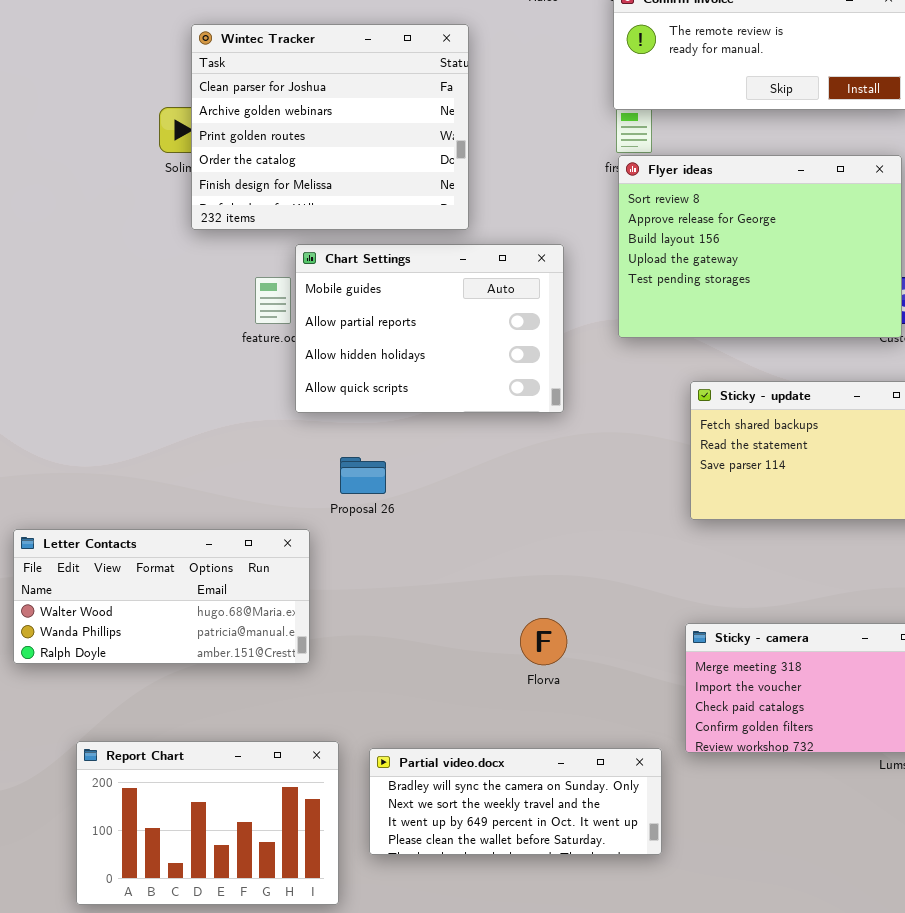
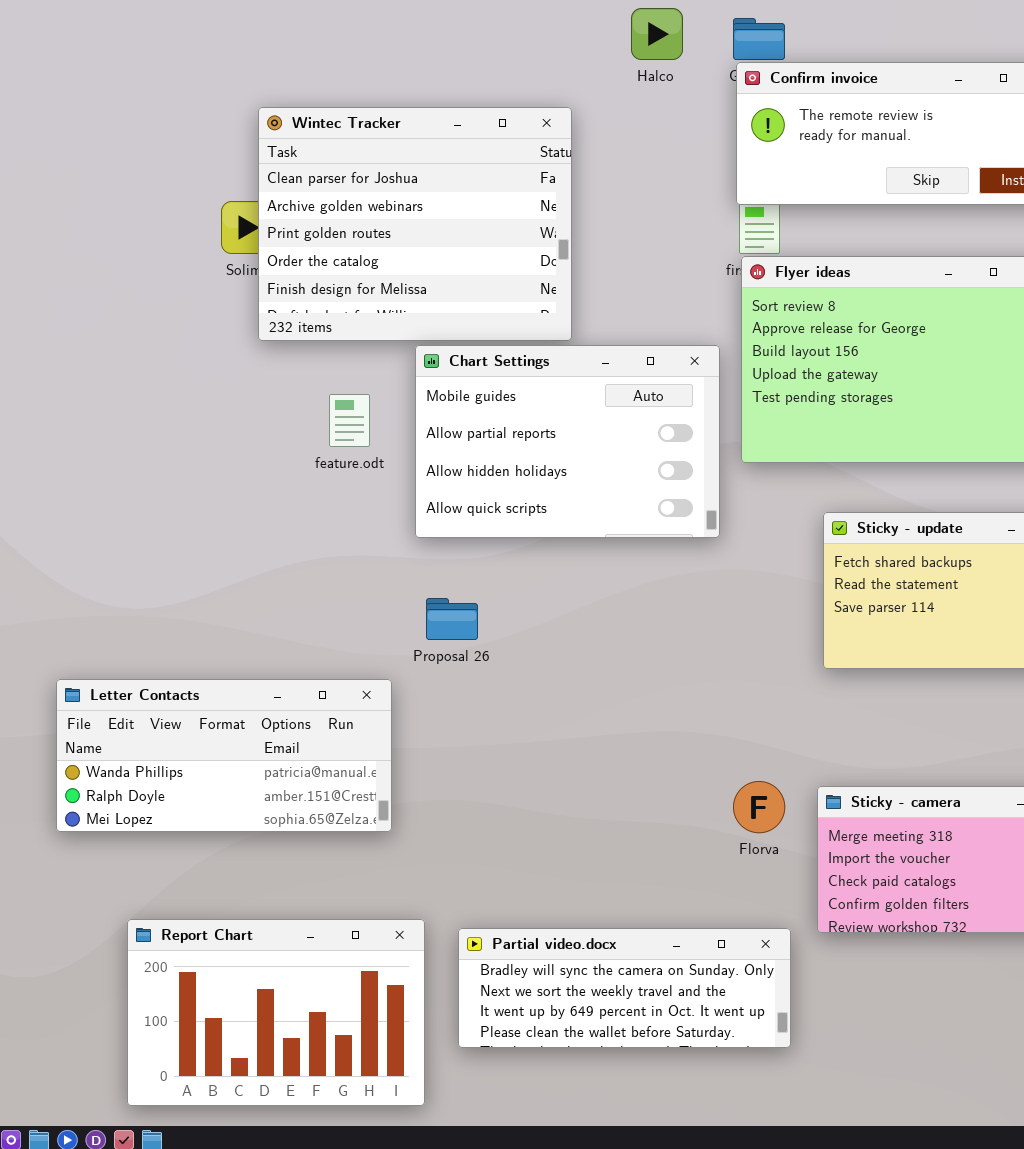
Chart Settings: [295,244,564,413] -> [415,345,720,538], moved
Letter Contacts: [13,529,310,664] -> [56,679,392,832], scrolled down 1 row
Florva: [520,618,567,665] -> [733,781,785,833], moved

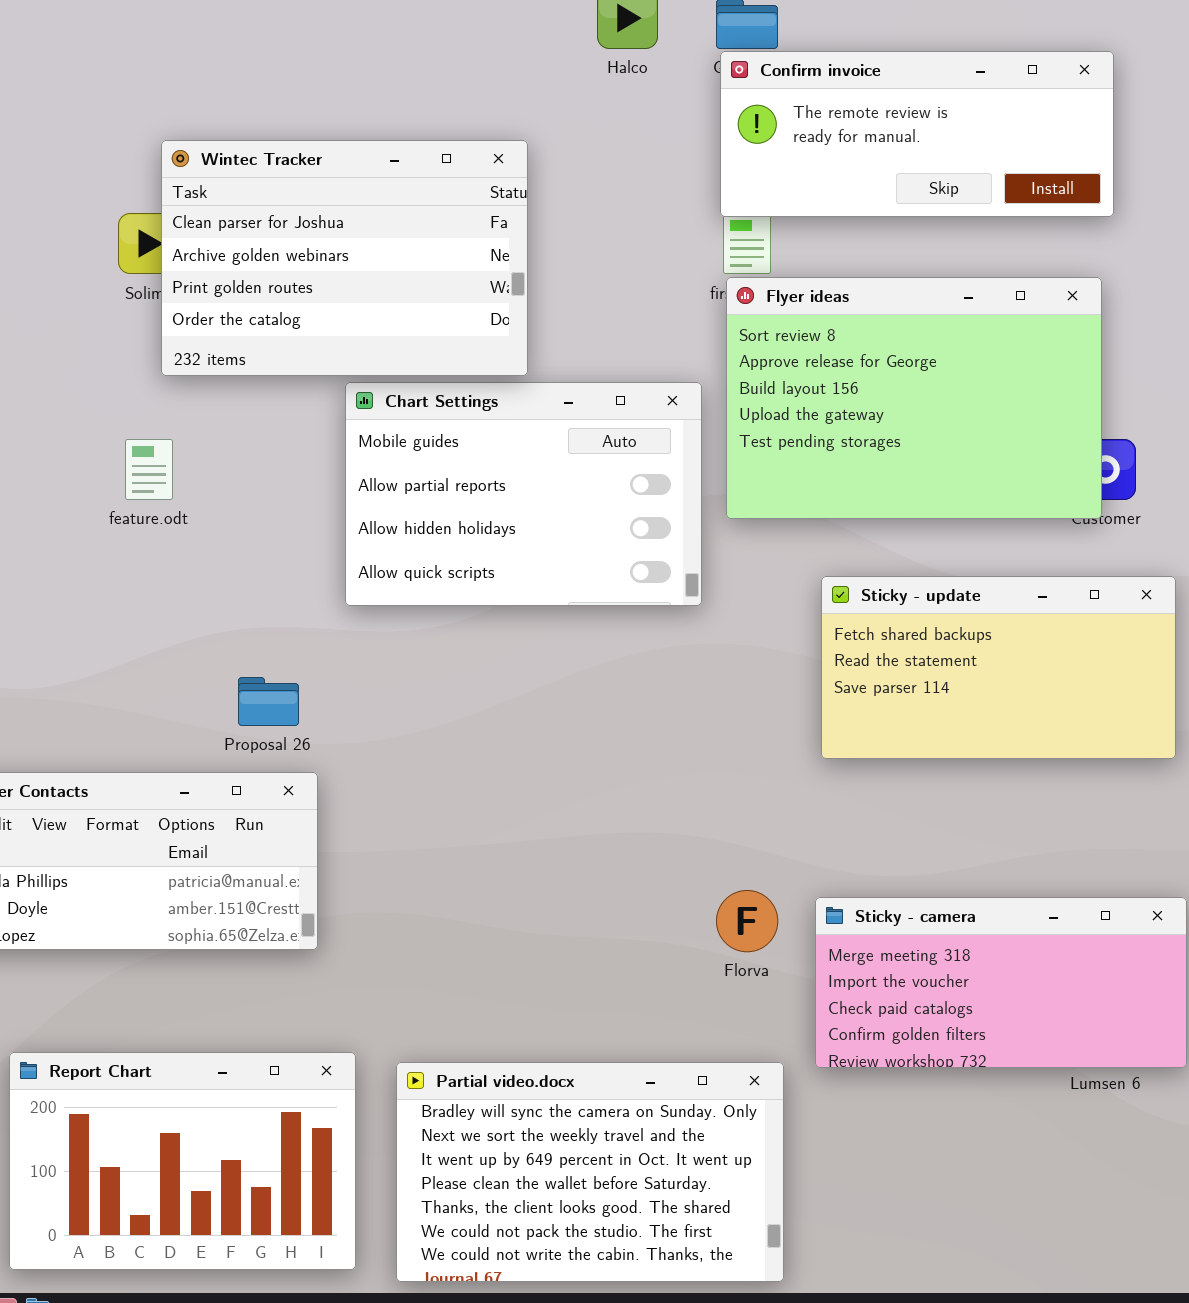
Wintec Tracker: [258,107,572,341] -> [161,140,528,376], resized
feature.odt: [329,394,370,447] -> [125,439,173,500], moved
Proposal 26: [426,598,478,640] -> [238,677,299,726], moved
Partial video.docx: [458,928,791,1048] -> [396,1062,784,1282], resized

